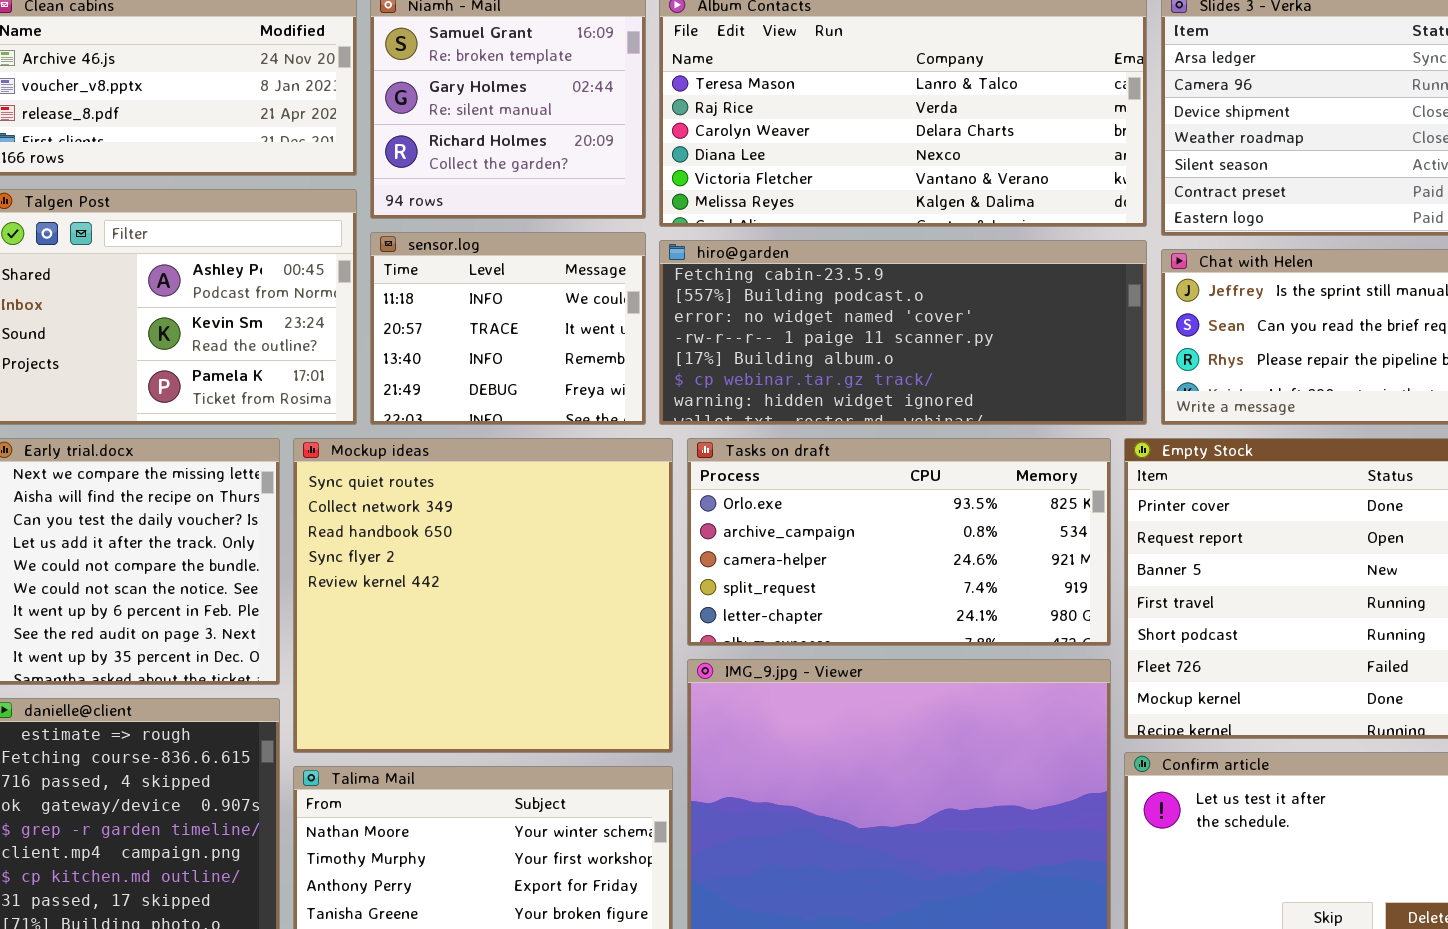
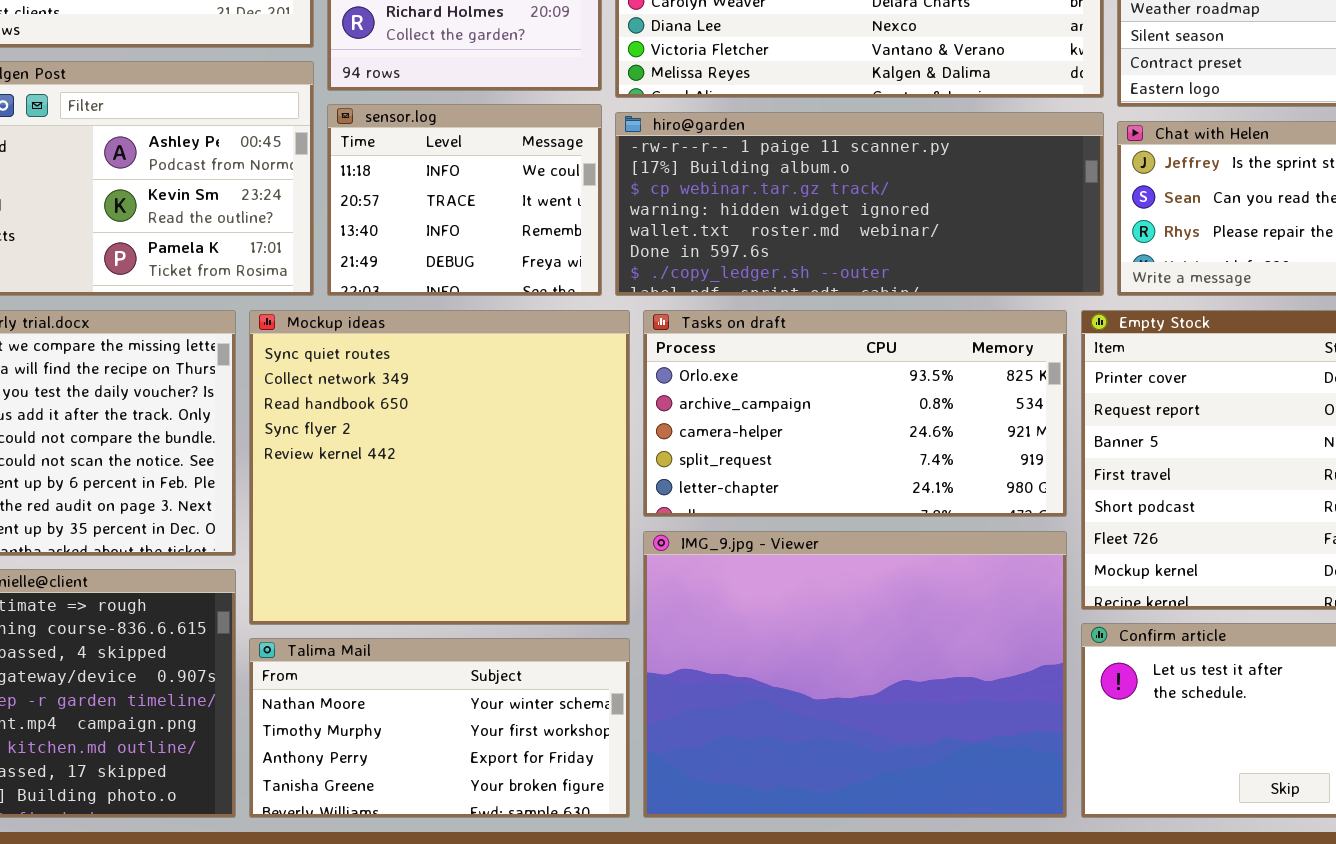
hiro@garden: [659,240,1147,425] -> [615,112,1104,296], scrolled down 3 rows

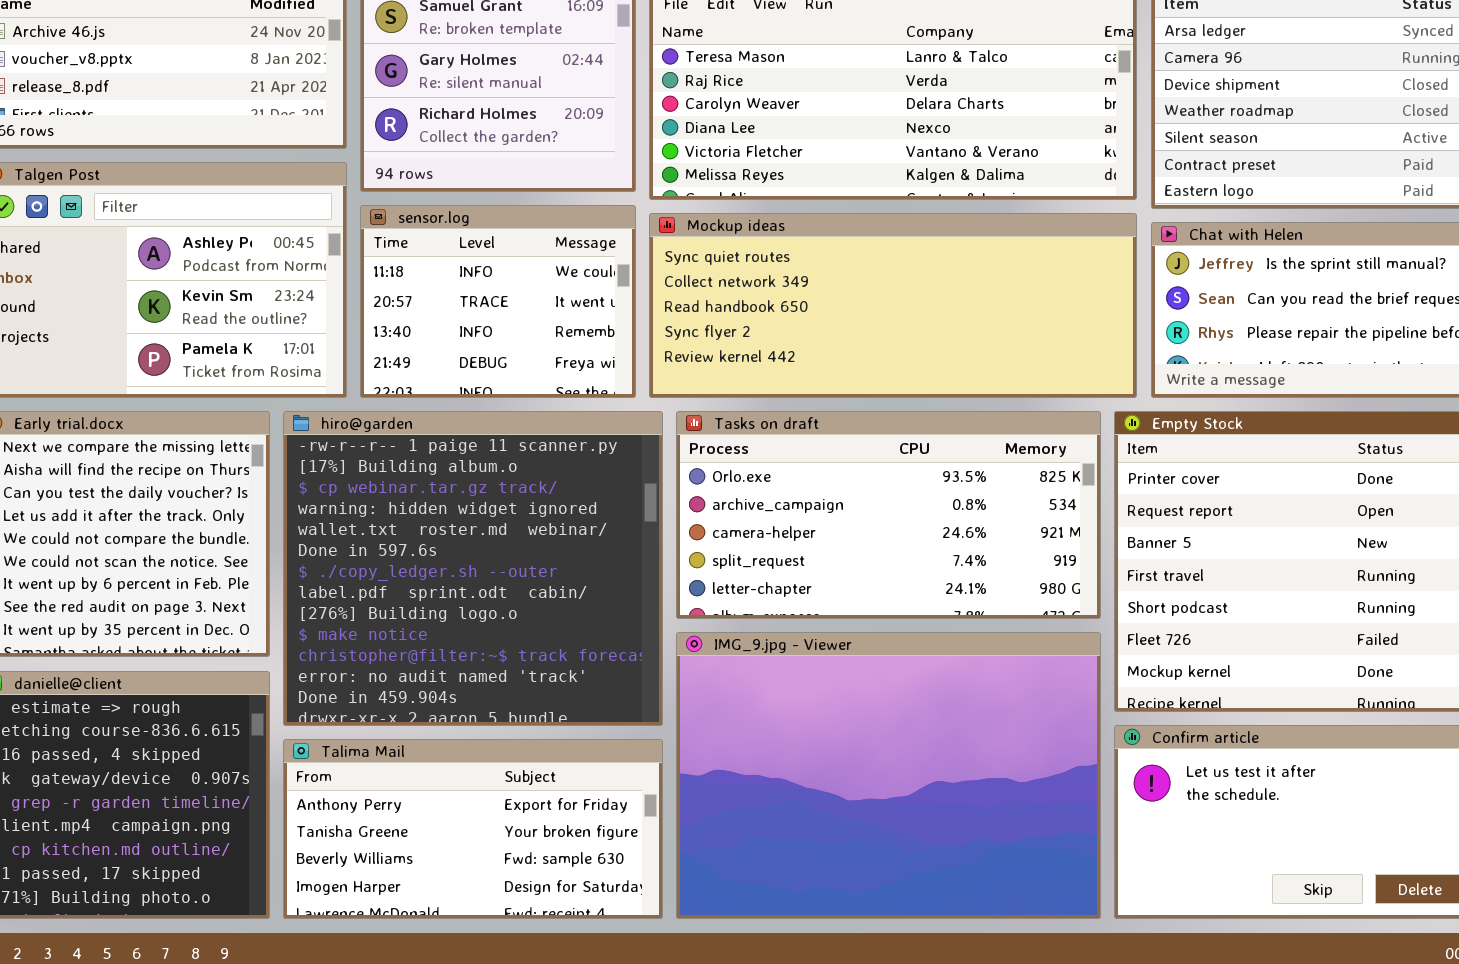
hiro@garden: [615,112,1104,296] -> [283,411,663,726], moved, resized
Mockup ideas: [249,310,630,625] -> [649,213,1137,398], moved, resized
Talima Mail: [249,638,630,818] -> [283,739,663,919], scrolled down 2 rows

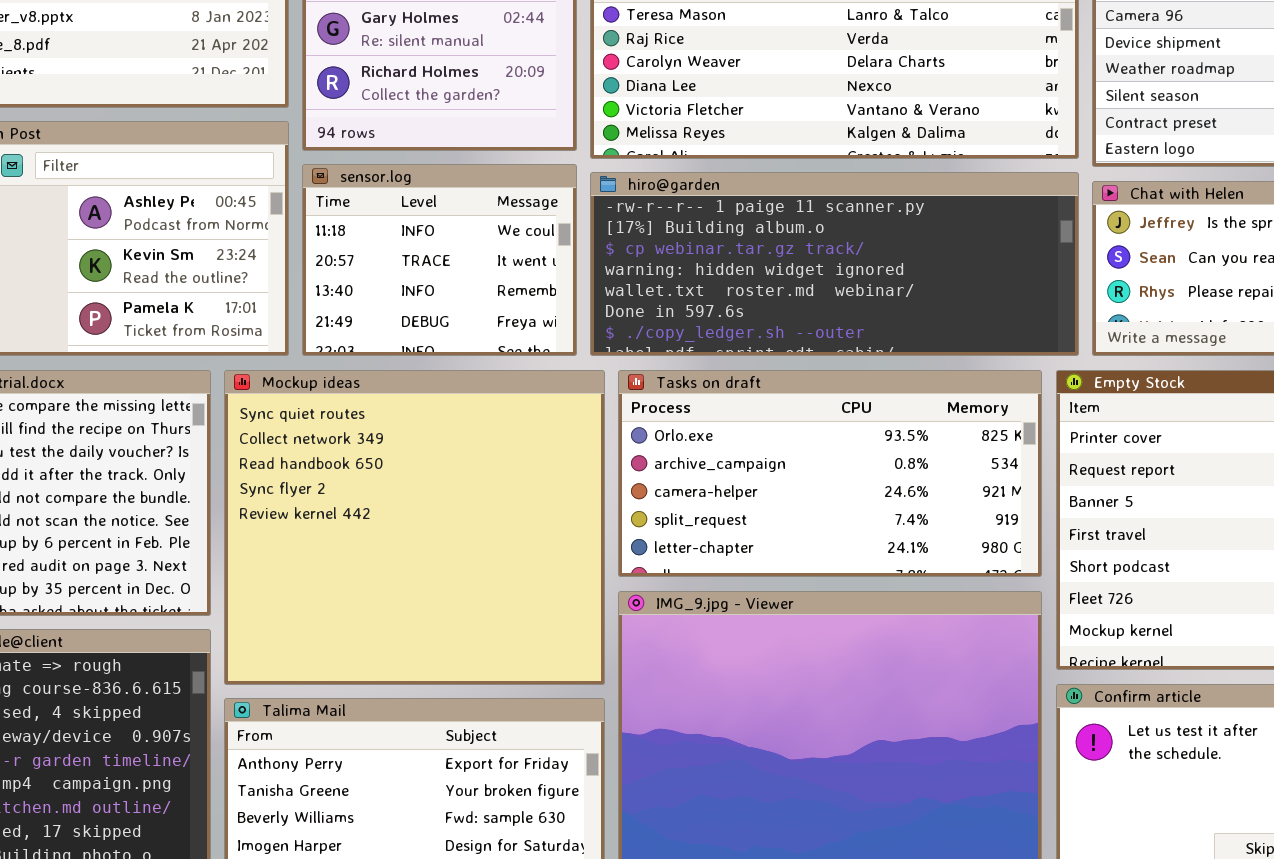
Mockup ideas: [649,213,1137,398] -> [224,370,605,685], moved, resized
hiro@garden: [283,411,663,726] -> [590,172,1079,356], moved, resized

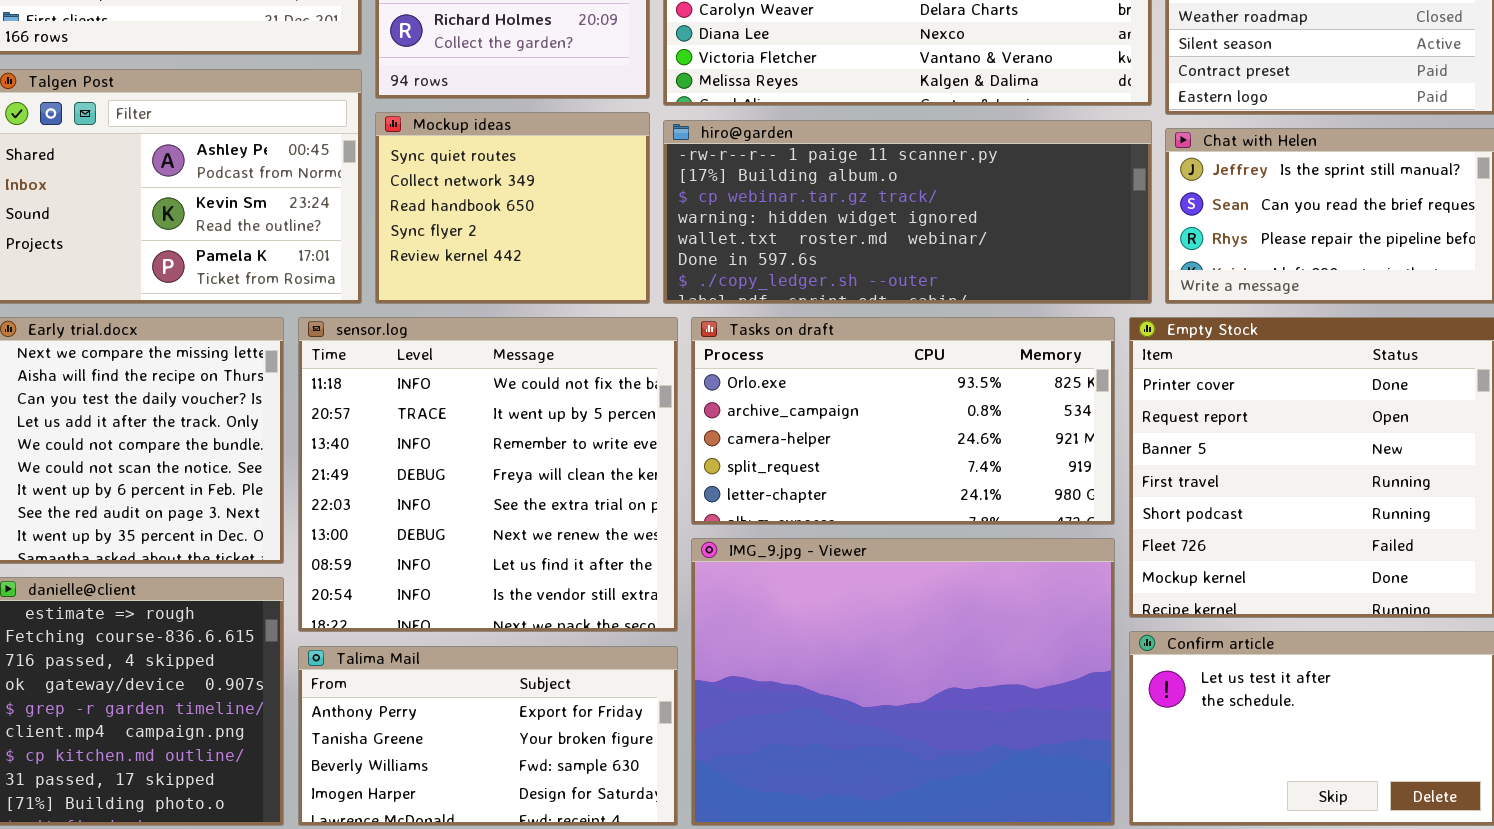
sensor.log: [302,164,577,356] -> [298,317,678,632], moved, resized
Mockup ideas: [224,370,605,685] -> [375,112,650,304], moved, resized

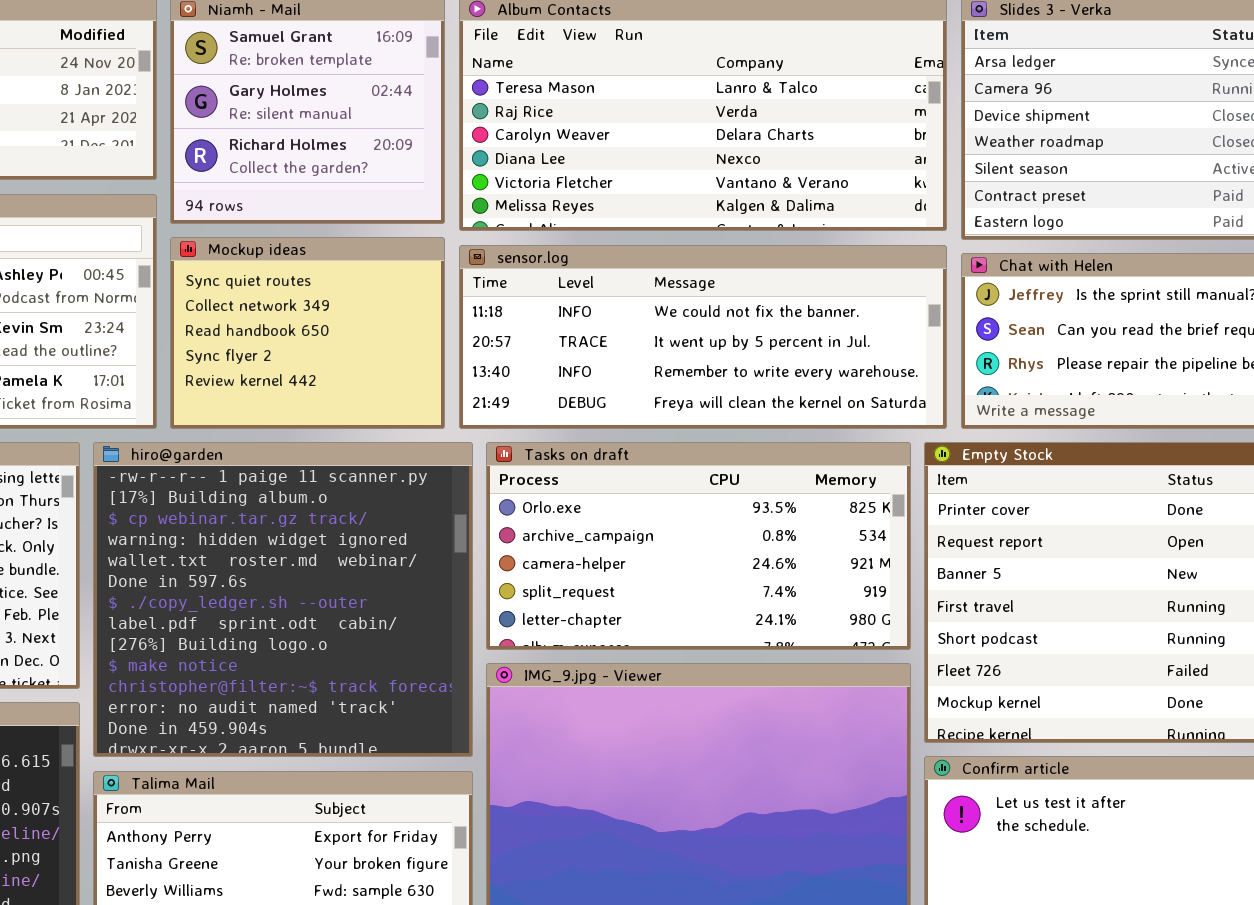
hiro@garden: [663,120,1152,304] -> [93,442,473,757], moved, resized
sensor.log: [298,317,678,632] -> [459,245,947,429], moved, resized

